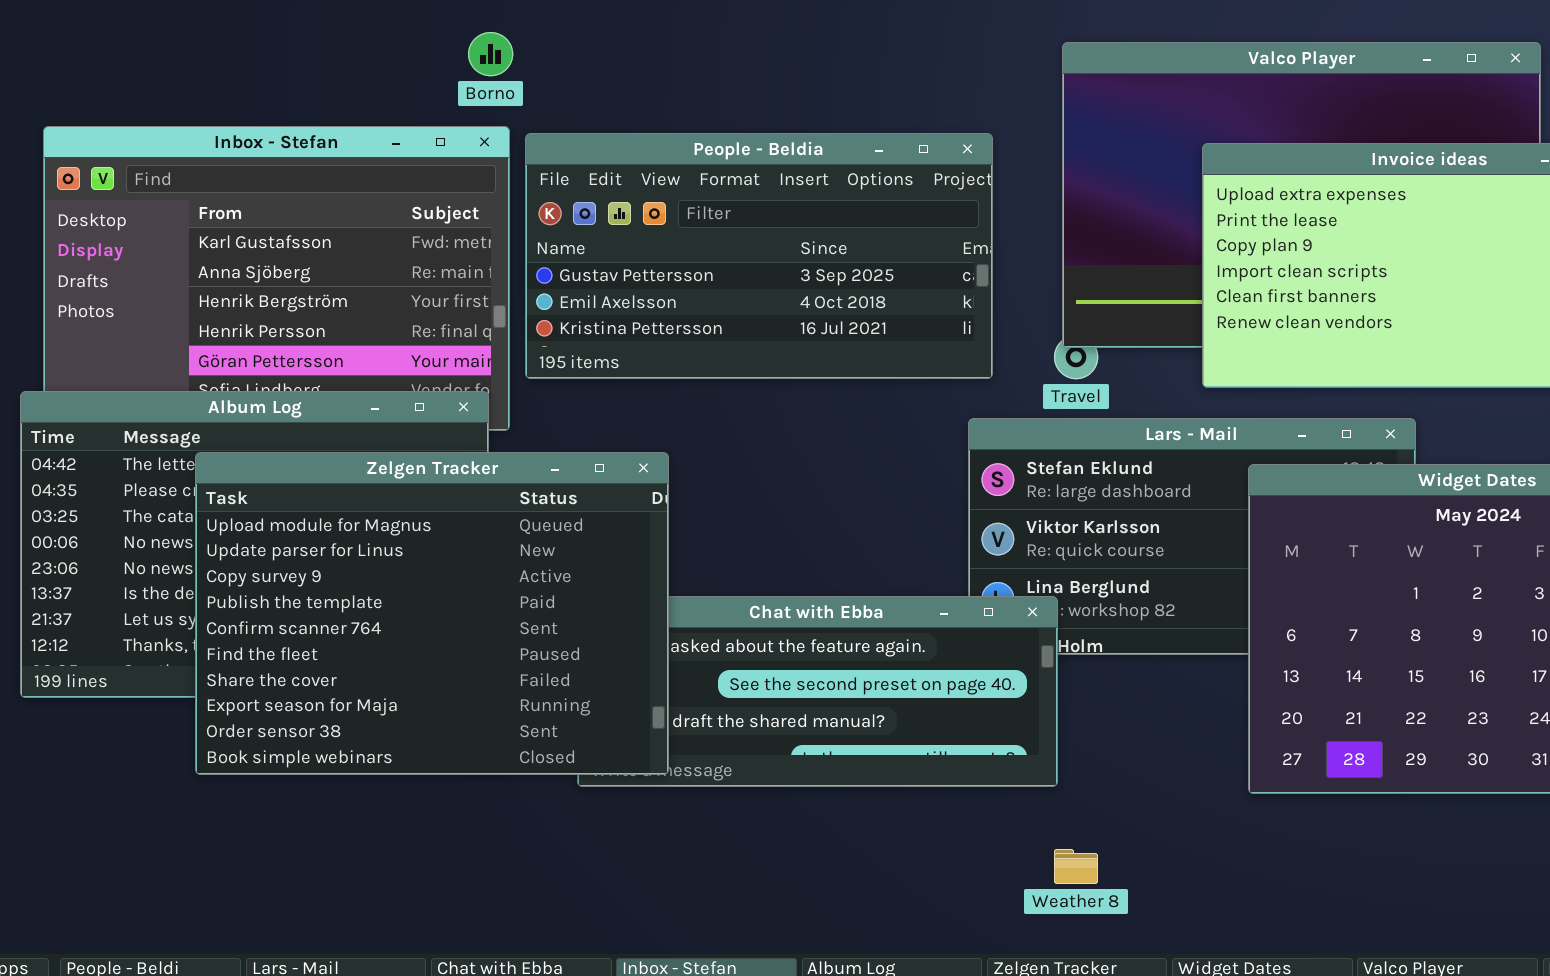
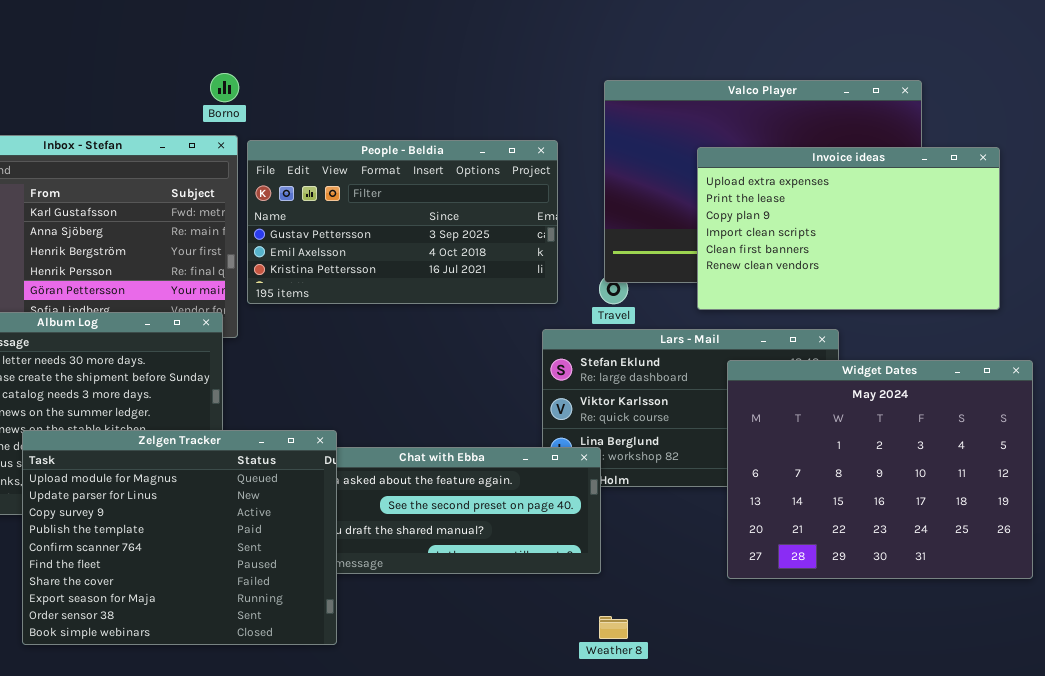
Zelgen Tracker: [195,452,669,775] -> [22,430,337,645], moved

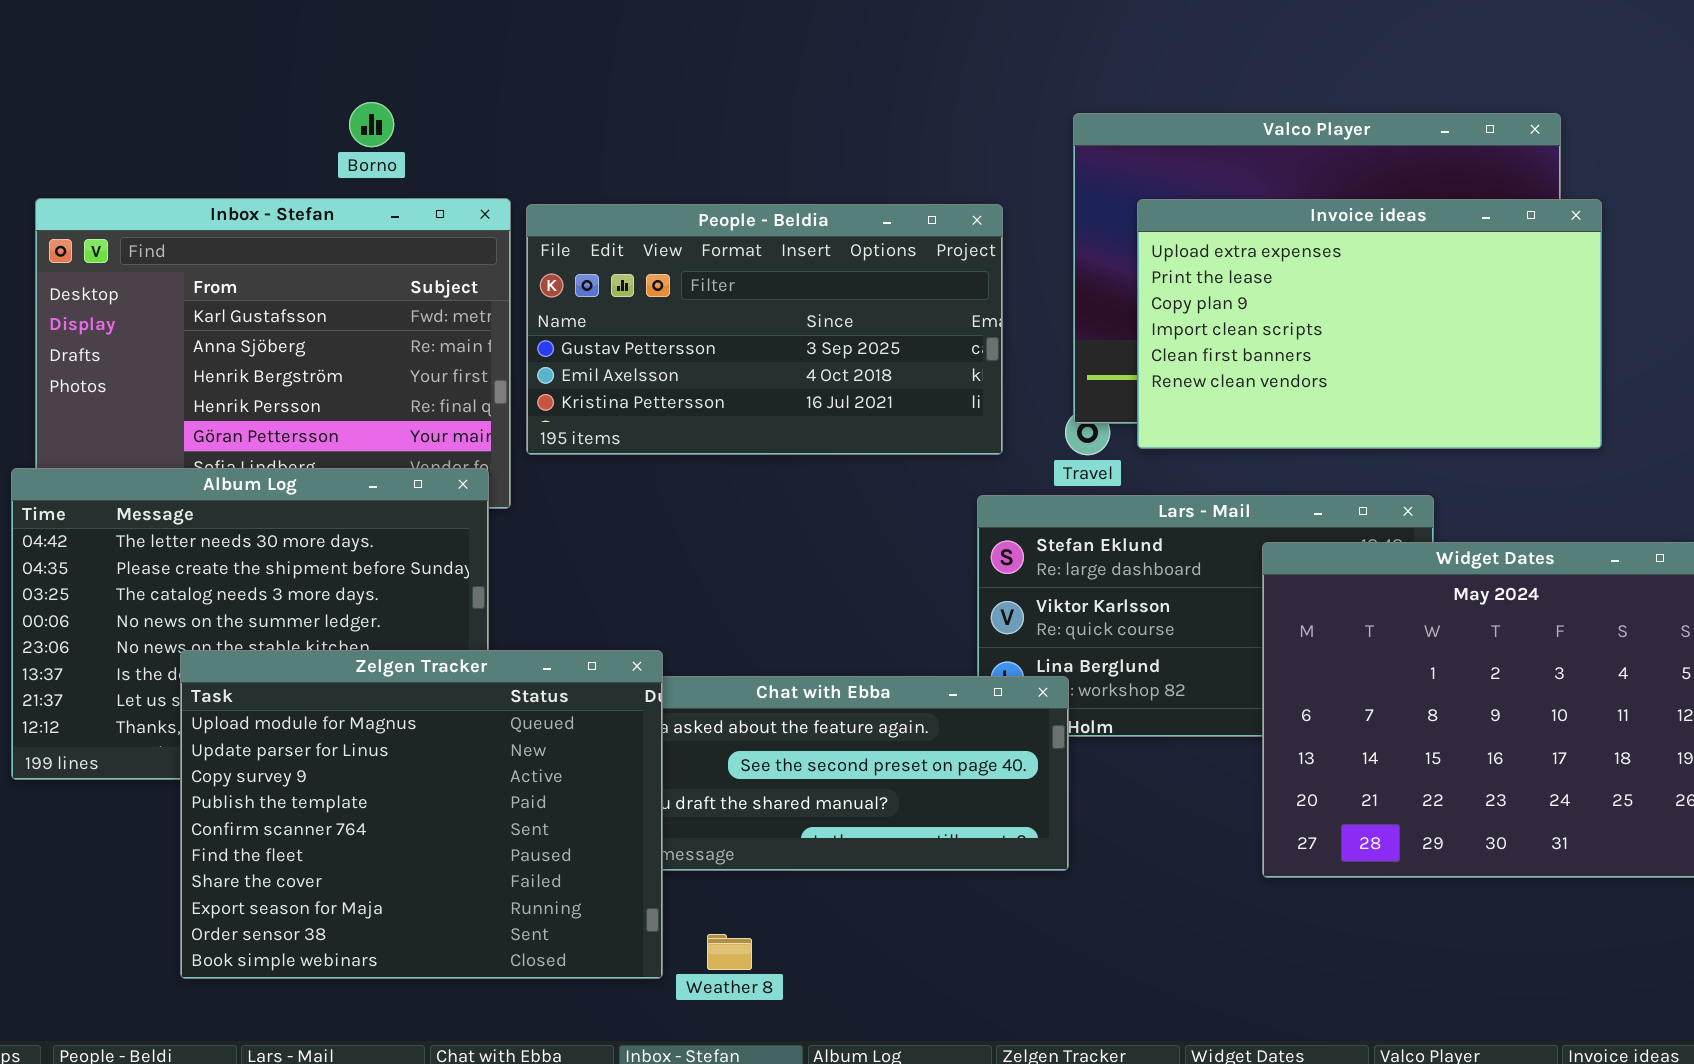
Borno: [210,73,239,102] -> [349,102,394,147], moved
Invoice ideas: [697,147,1000,310] -> [1137,199,1602,449], moved
Weather 8: [599,616,628,639] -> [707,934,752,970], moved

